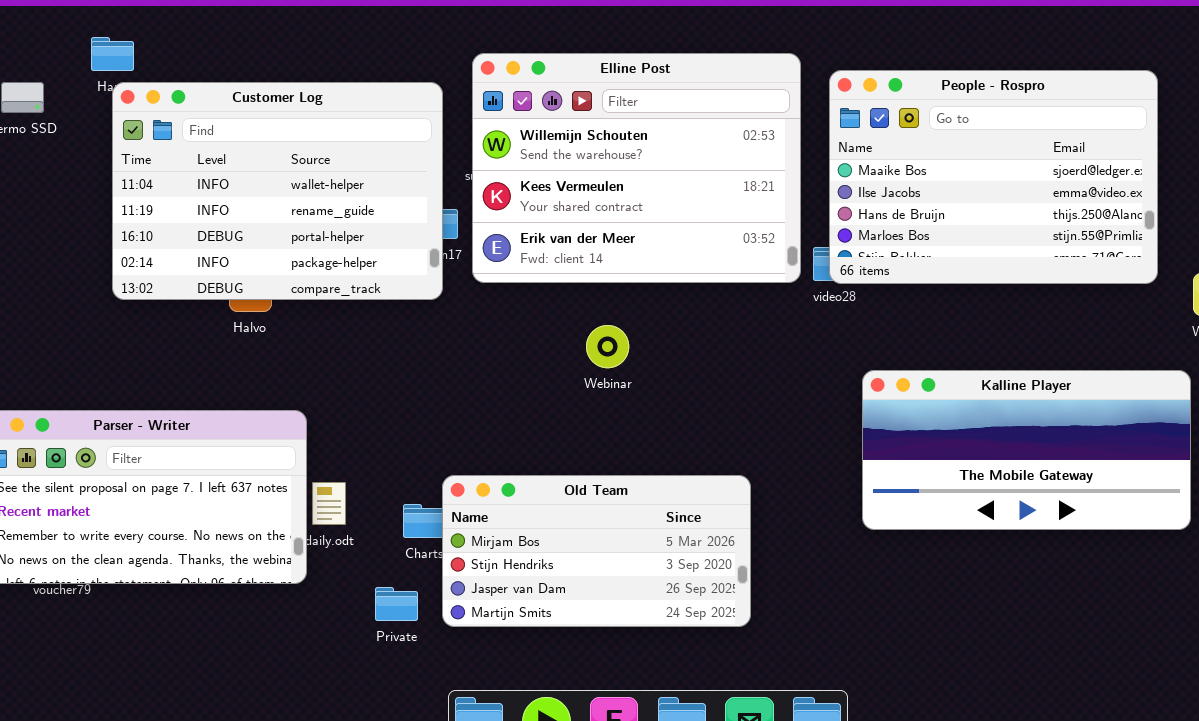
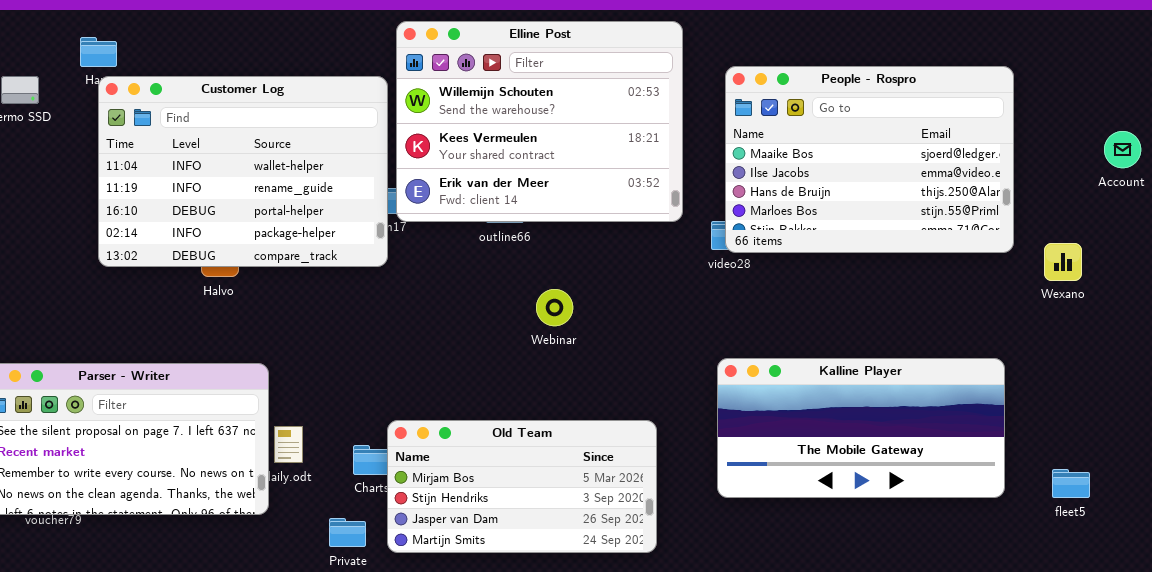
Elline Post: [472,53,801,283] -> [396,21,683,222], moved
Webinar: [586,325,629,368] -> [536,289,573,326], moved
Kalline Player: [862,370,1191,530] -> [717,358,1005,498], moved

